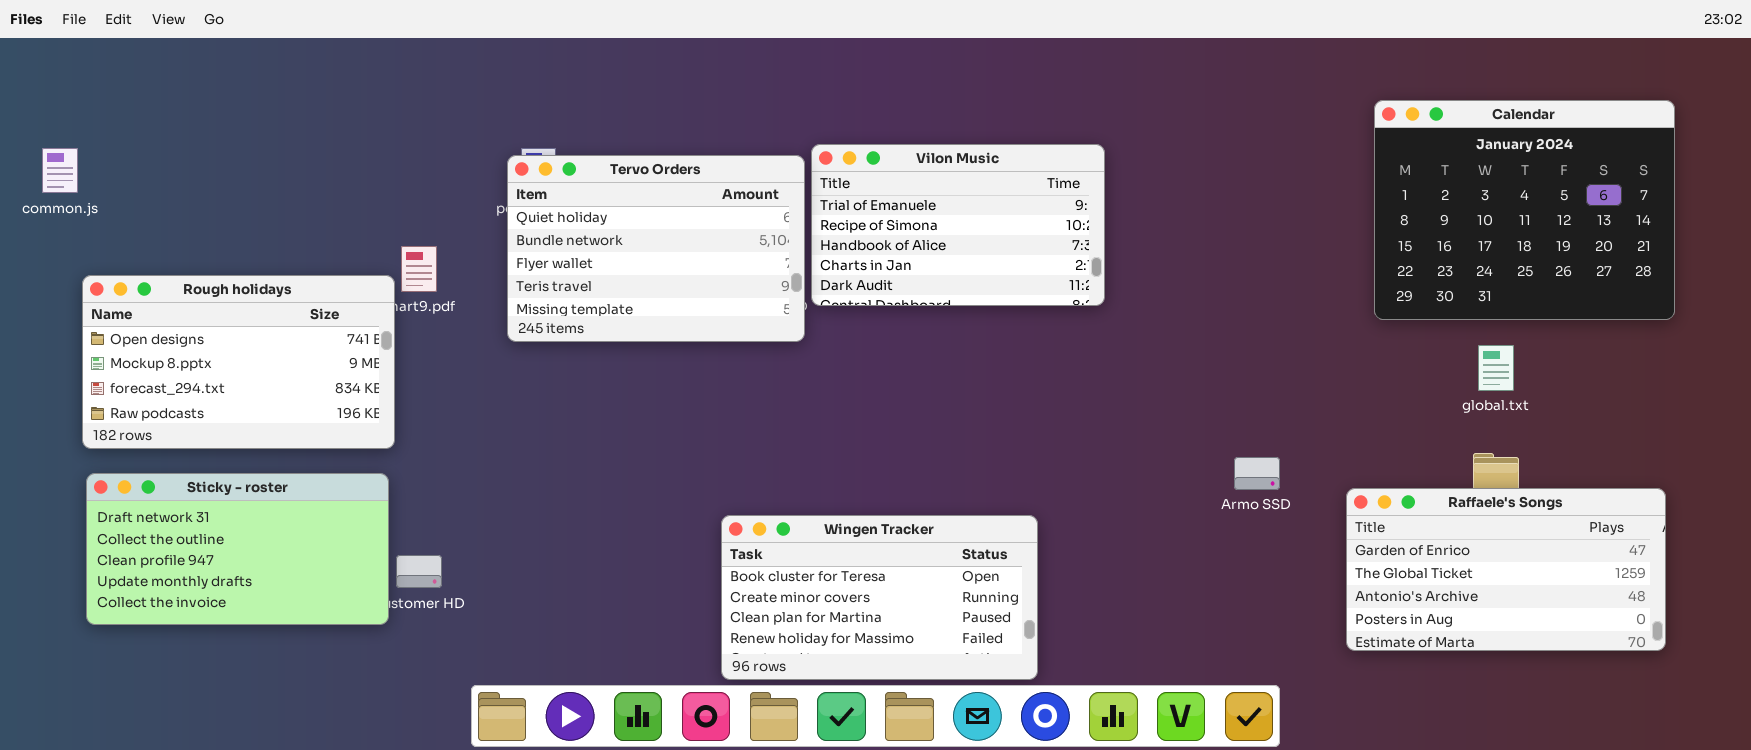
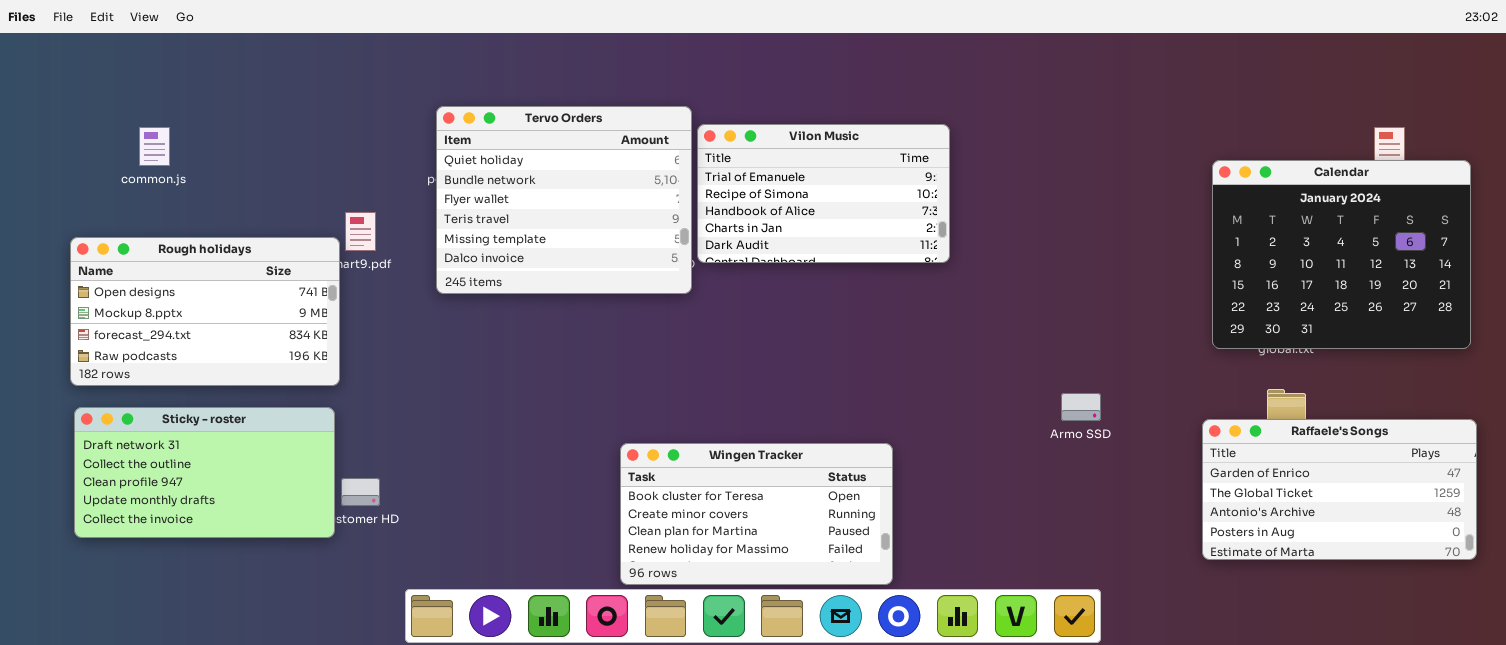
Calendar: [1374,100,1675,320] -> [1212,160,1471,349], moved
common.js: [42,148,78,193] -> [139,127,170,166], moved
Tervo Orders: [507,155,805,342] -> [436,106,692,294], resized
Raffaele's Songs: [1346,488,1666,651] -> [1202,419,1477,560], moved

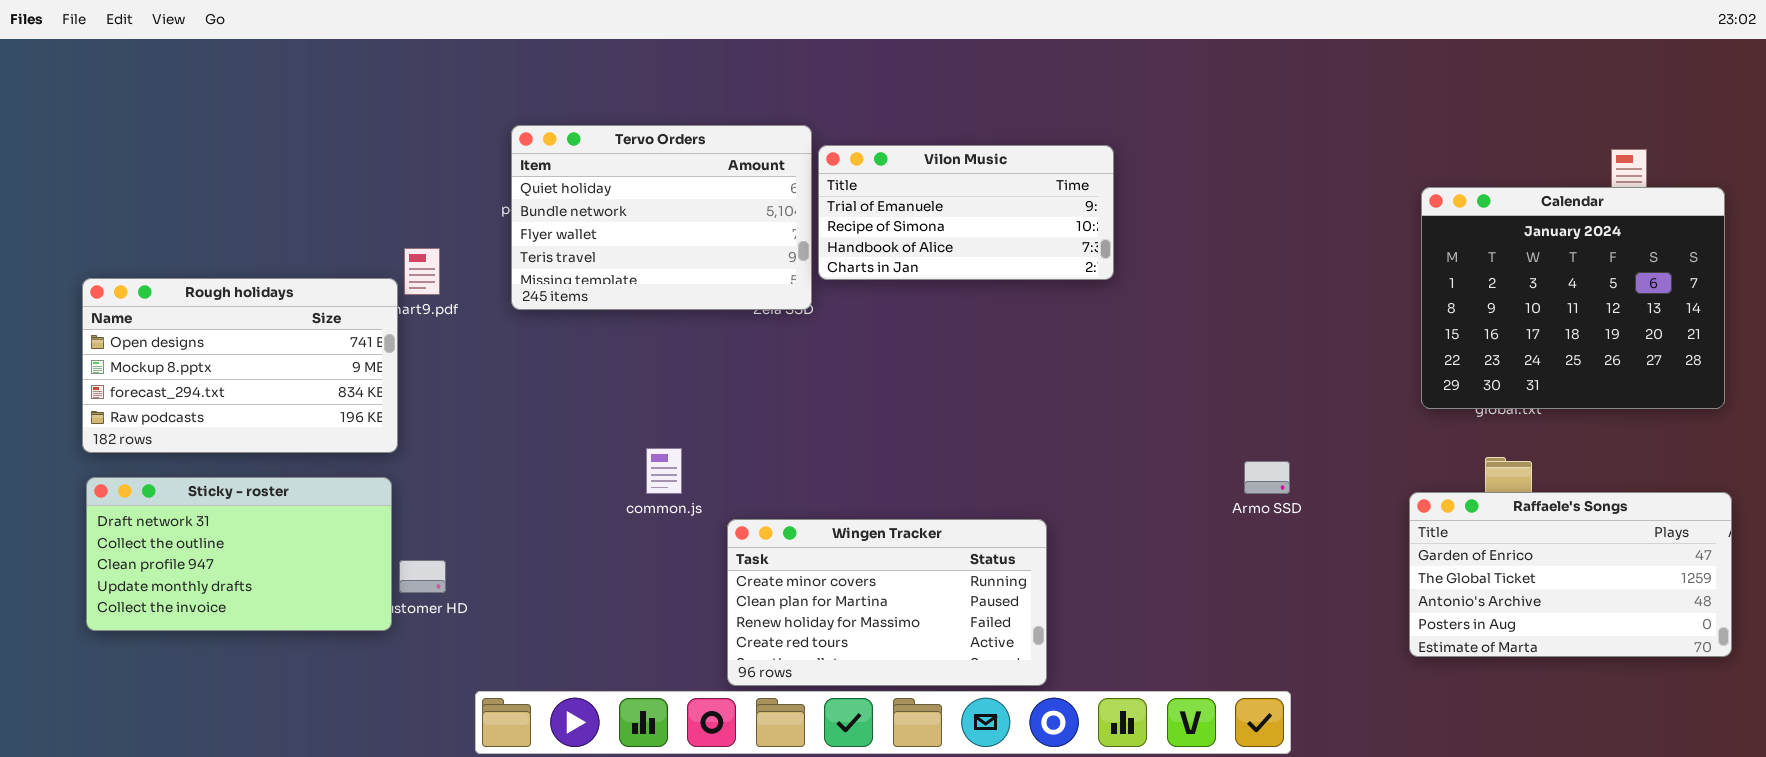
Tervo Orders: [436,106,692,294] -> [511,125,812,310], resized
Vilon Music: [697,124,950,263] -> [818,145,1114,280], resized
common.js: [139,127,170,166] -> [646,448,682,494], moved
Wingen Tracker: [620,443,893,585] -> [727,519,1047,686], scrolled down 1 row

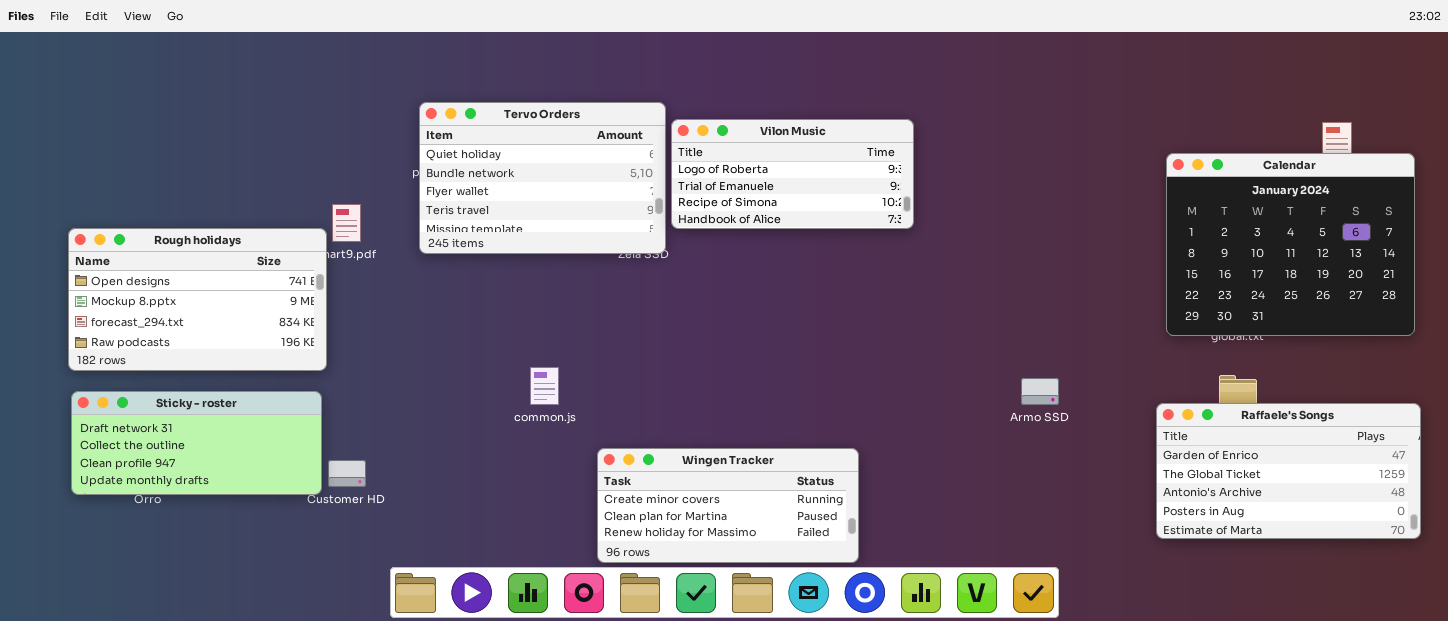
Vilon Music: [818,145,1114,280] -> [671,119,914,229], scrolled up 1 row
Sticky - roster: [86,477,392,631] -> [71,391,322,495], resized
Wingen Tracker: [727,519,1047,686] -> [597,448,859,563], resized

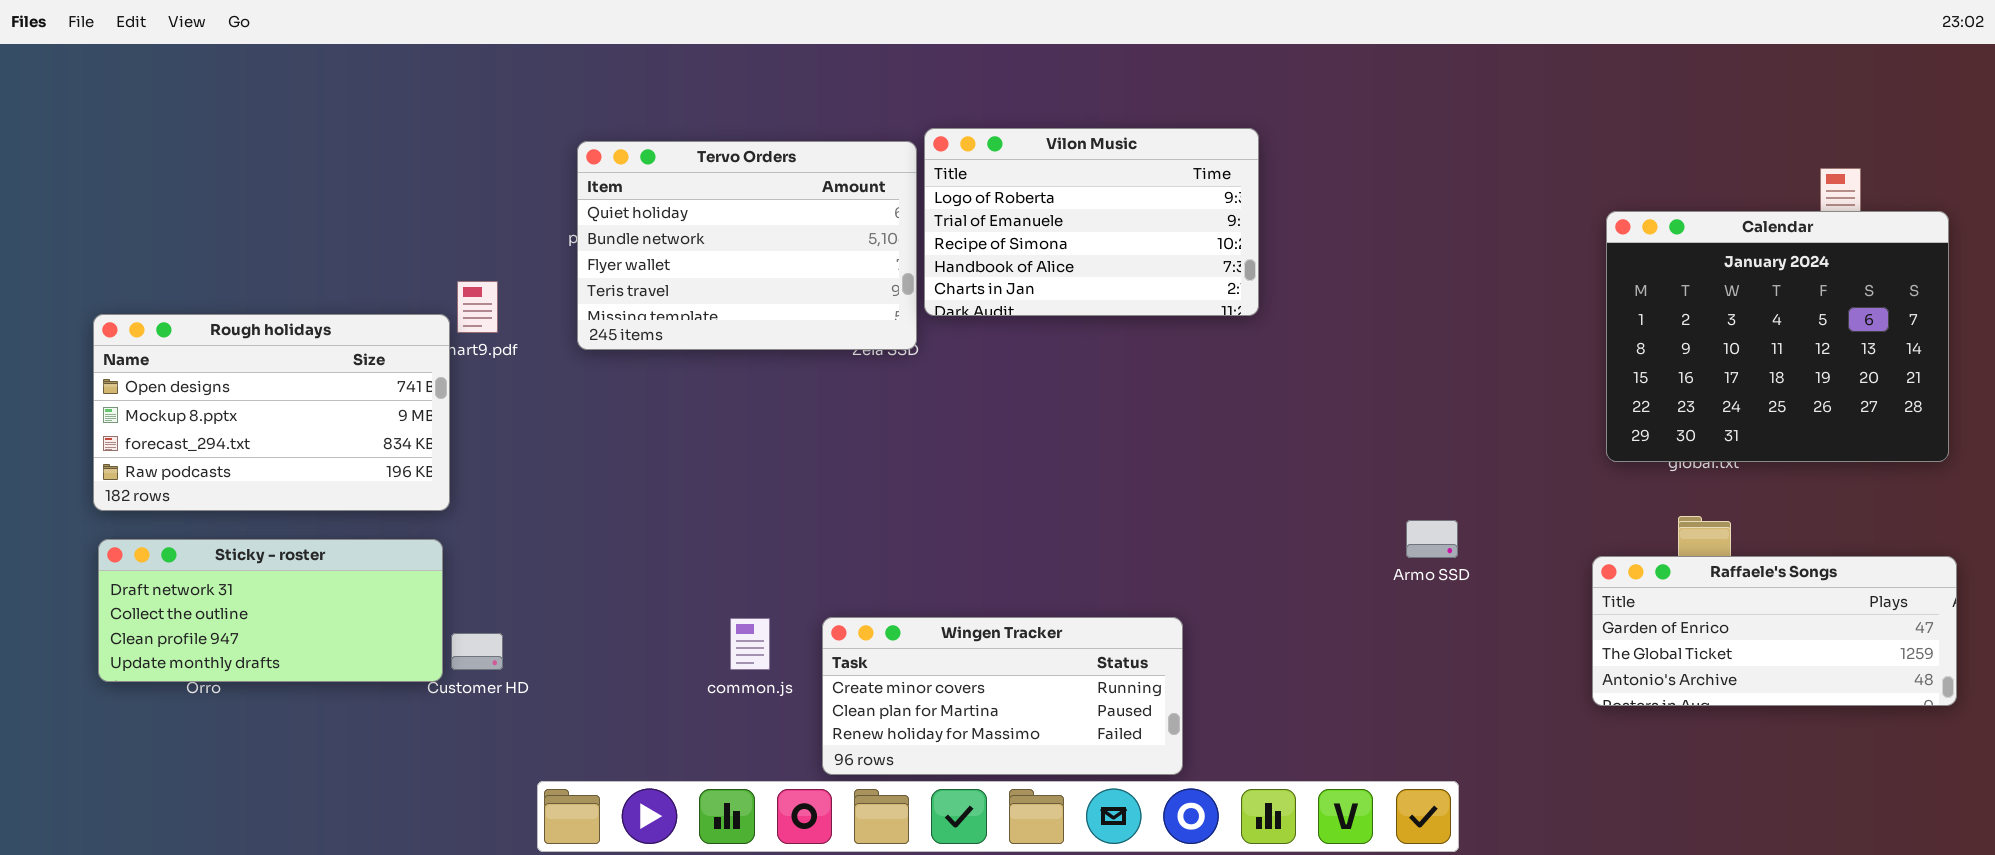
Vilon Music: [671,119,914,229] -> [924,128,1259,316], resized
common.js: [530,367,559,405] -> [730,618,770,670], moved
Raffaele's Songs: [1156,403,1421,539] -> [1592,556,1957,706], resized

